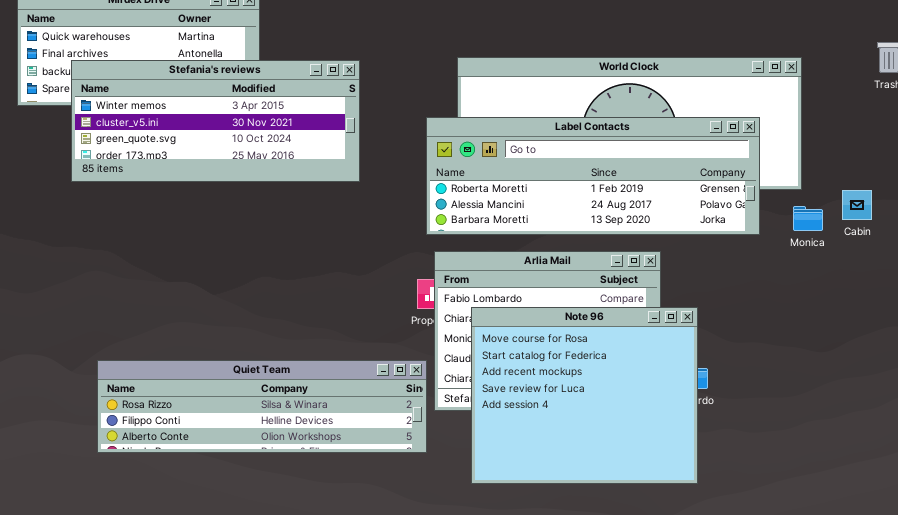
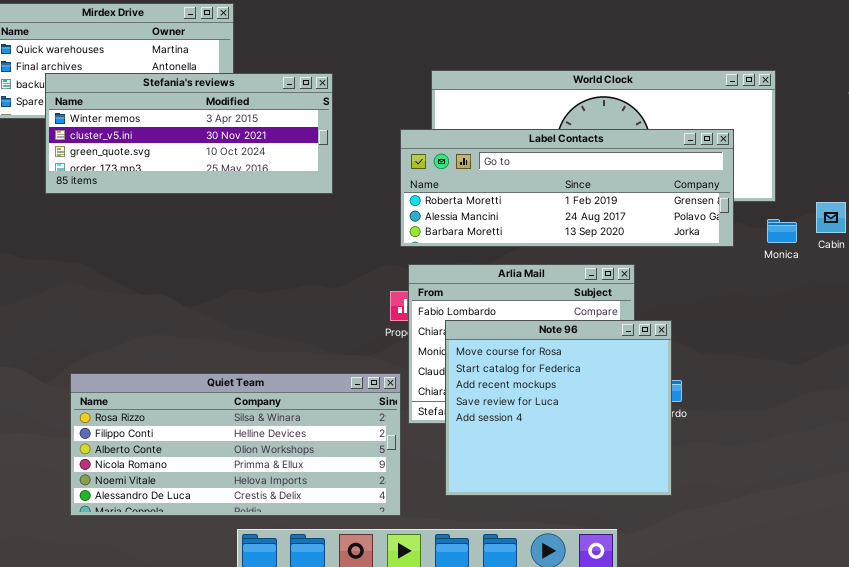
Quiet Team: [97,360,427,453] -> [70,373,401,516], resized

